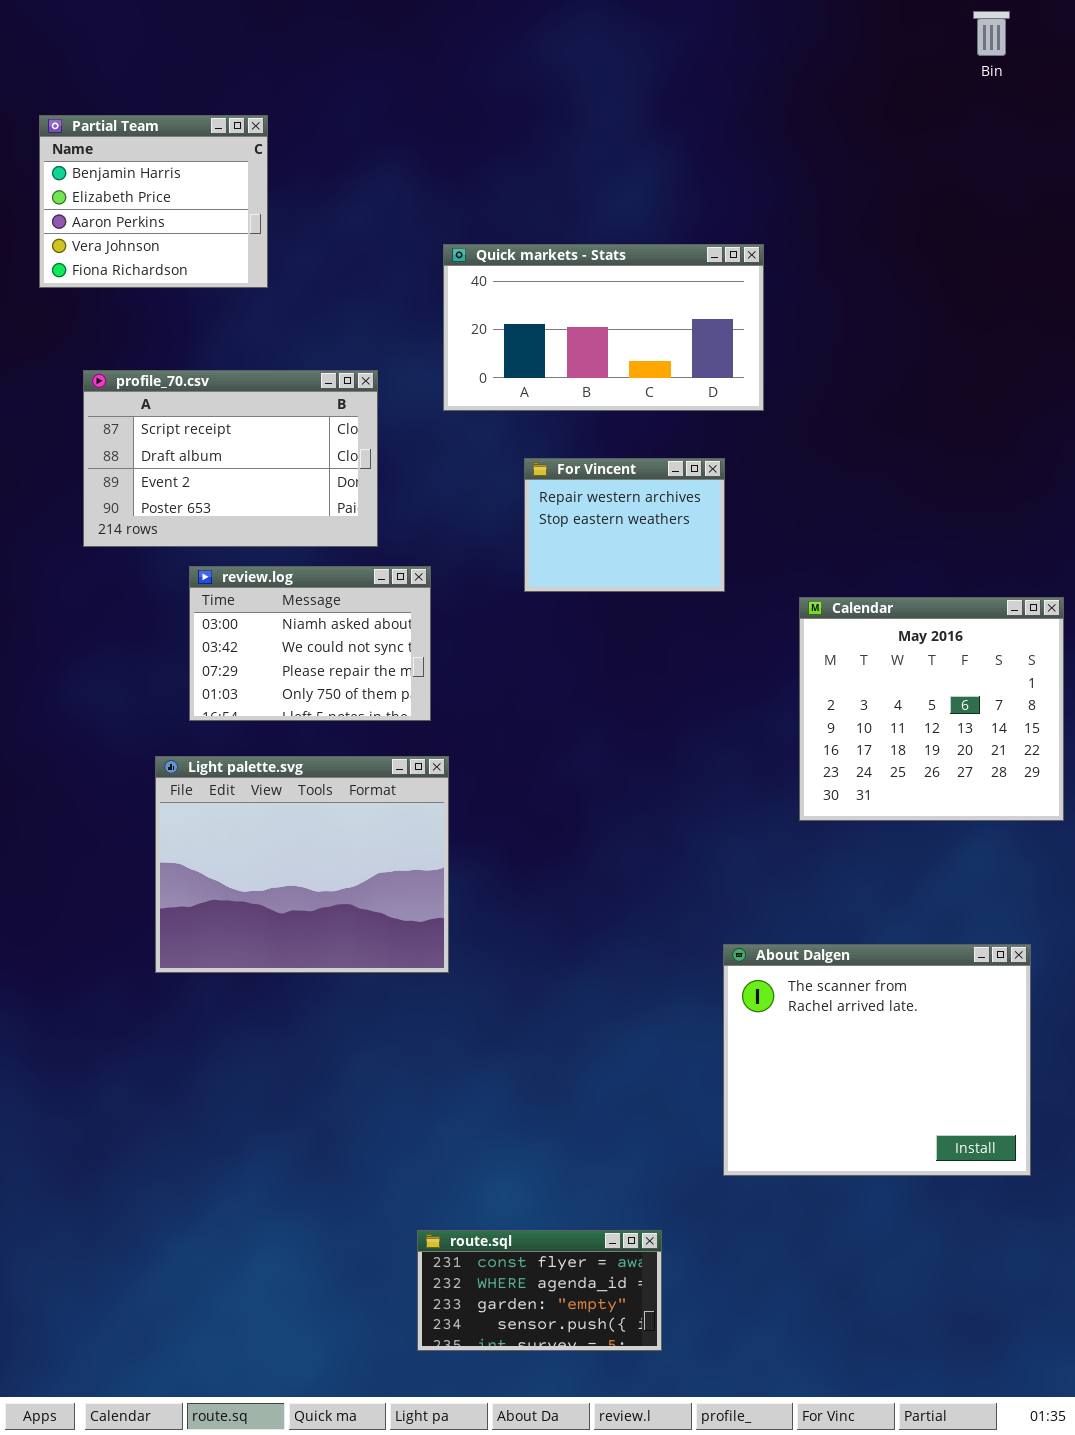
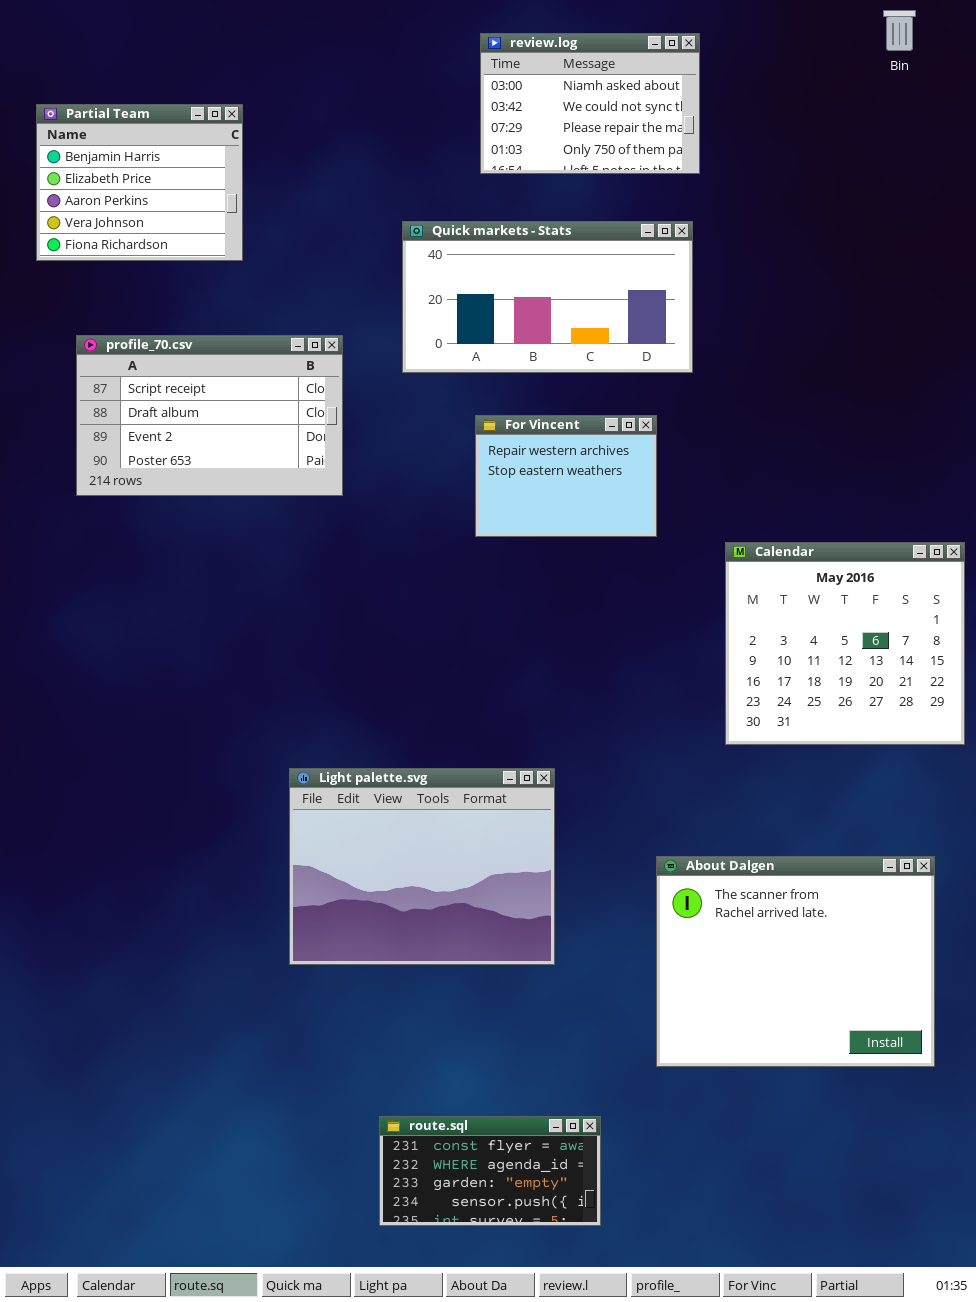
review.log: [189,566,431,721] -> [480,33,700,174], moved
Light palette.svg: [155,756,449,973] -> [289,768,555,965], moved

